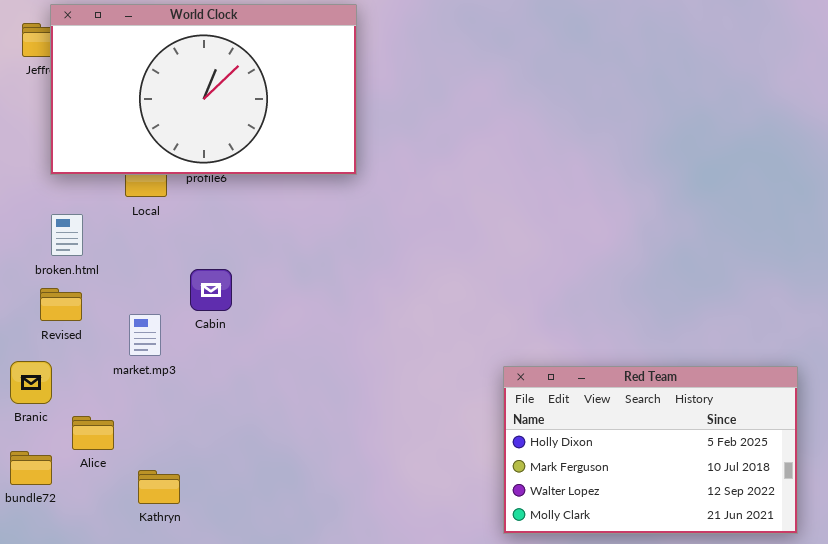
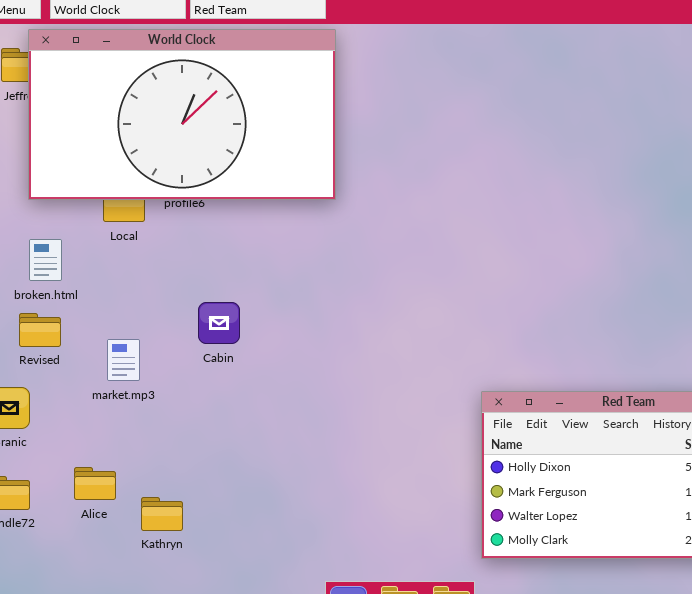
Cabin: [190,269,232,311] -> [198,302,240,344], moved
Alice: [72,416,114,450] -> [74,467,116,500], moved
Kathryn: [138,470,180,504] -> [141,497,183,531], moved

